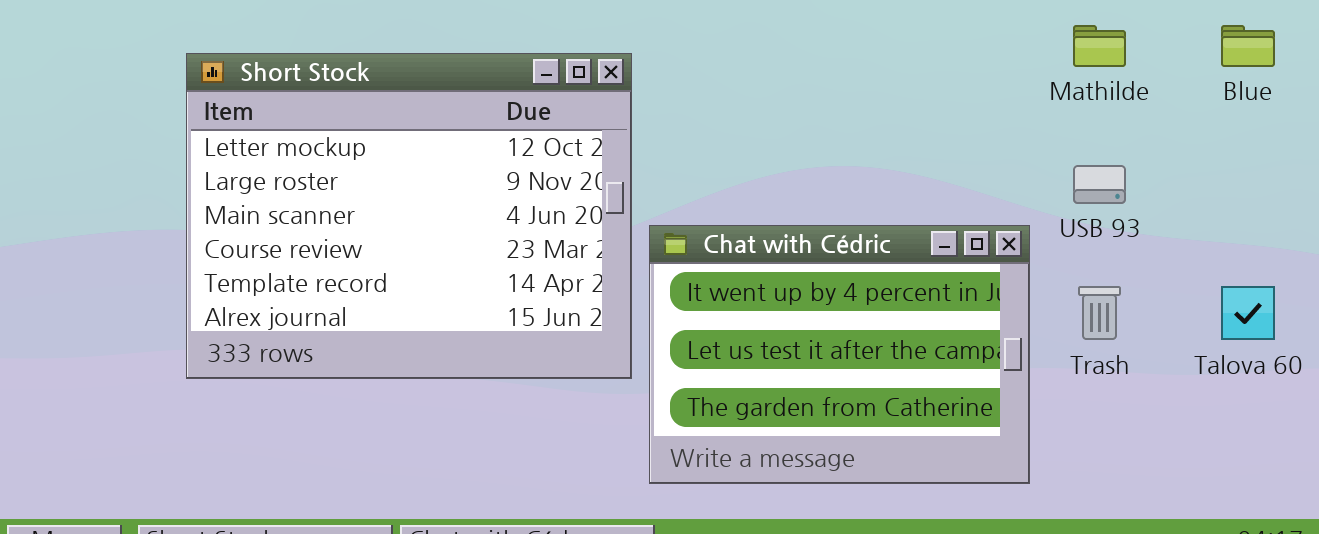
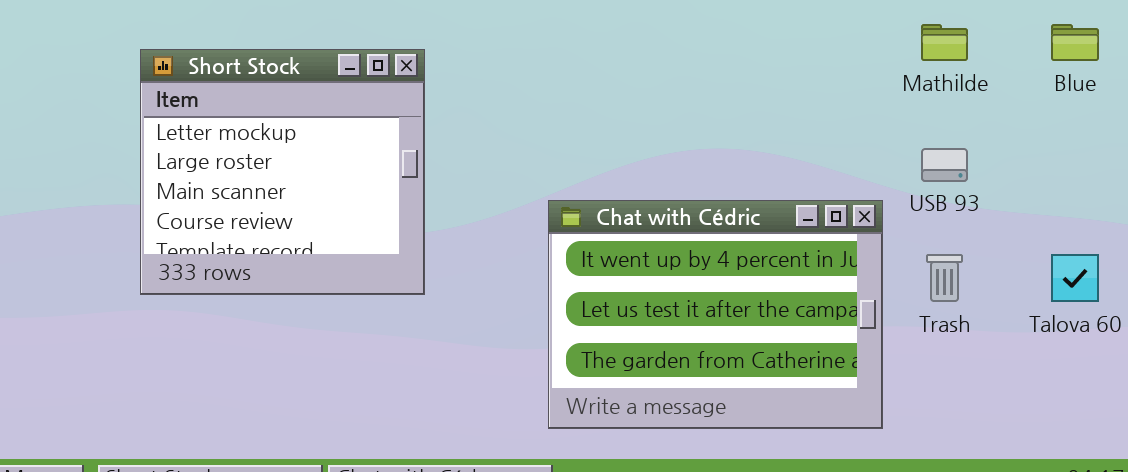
Short Stock: [186,53,632,379] -> [140,49,425,295], resized

